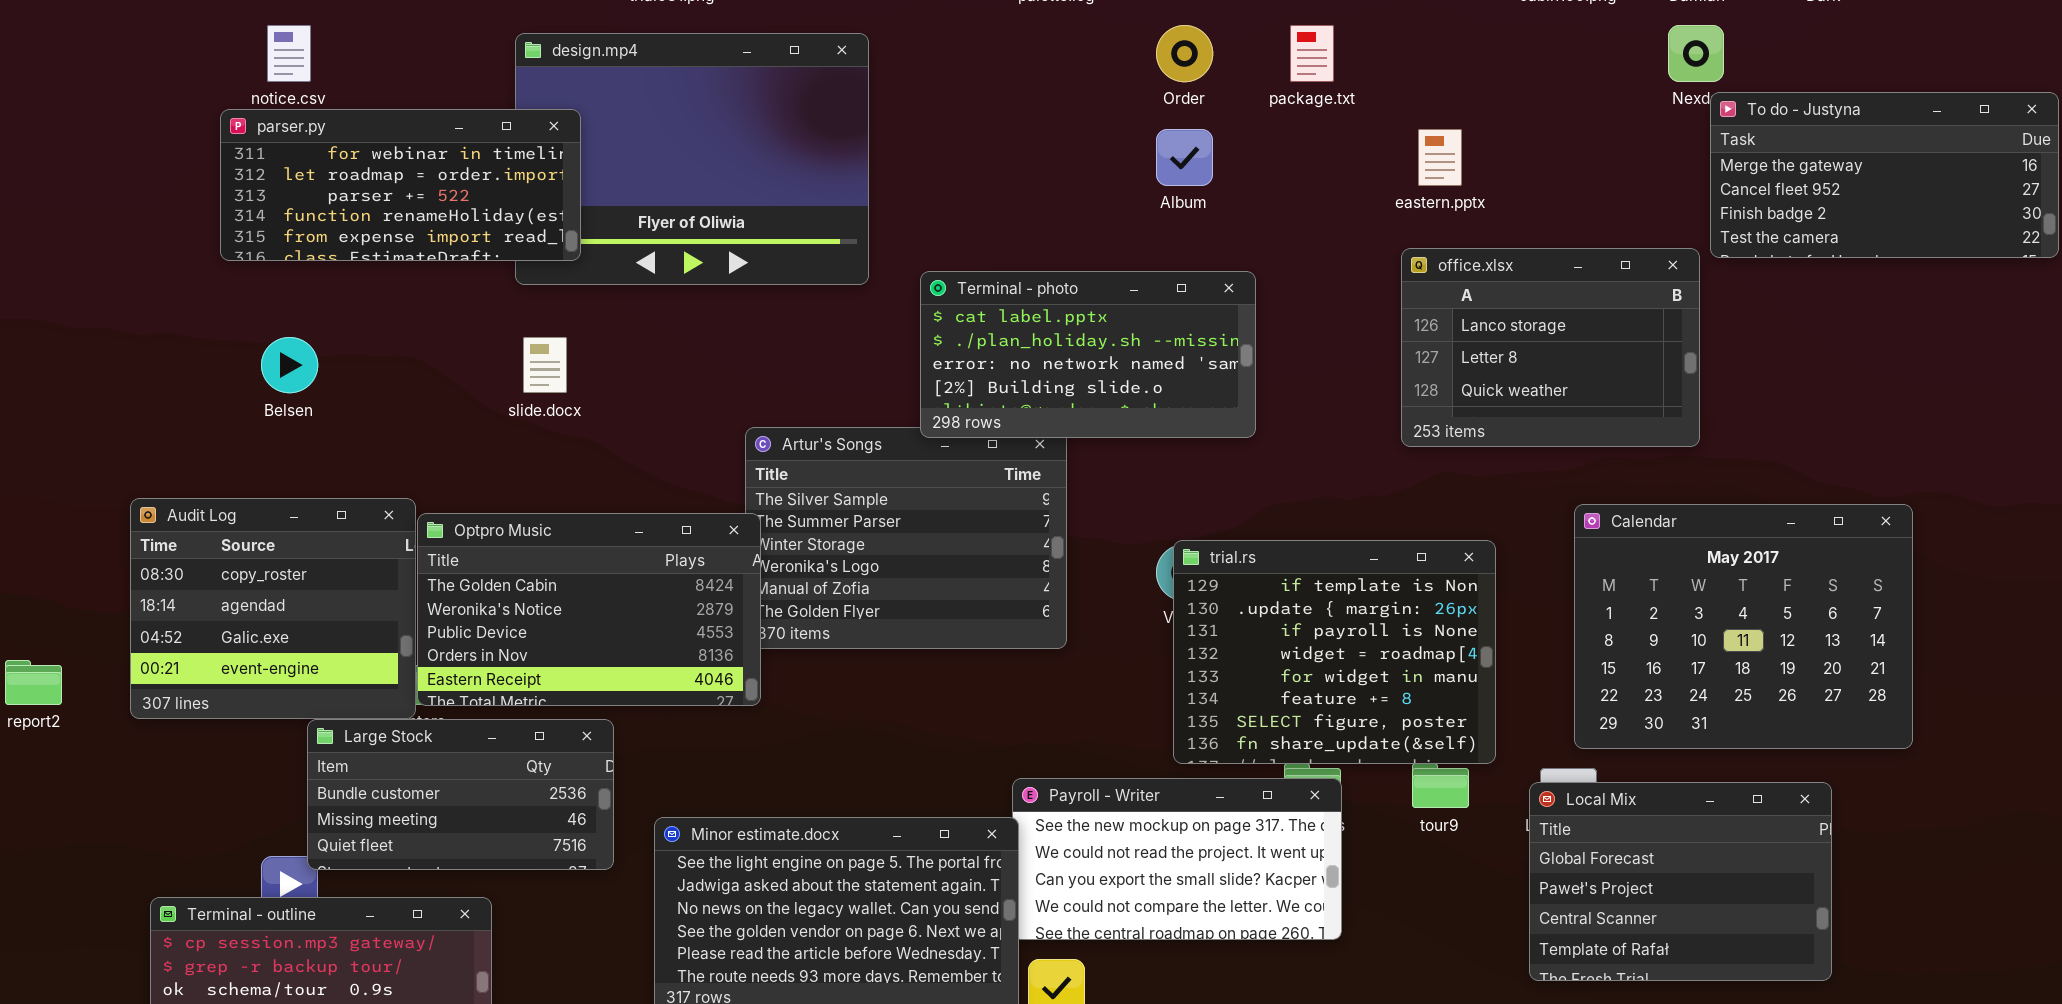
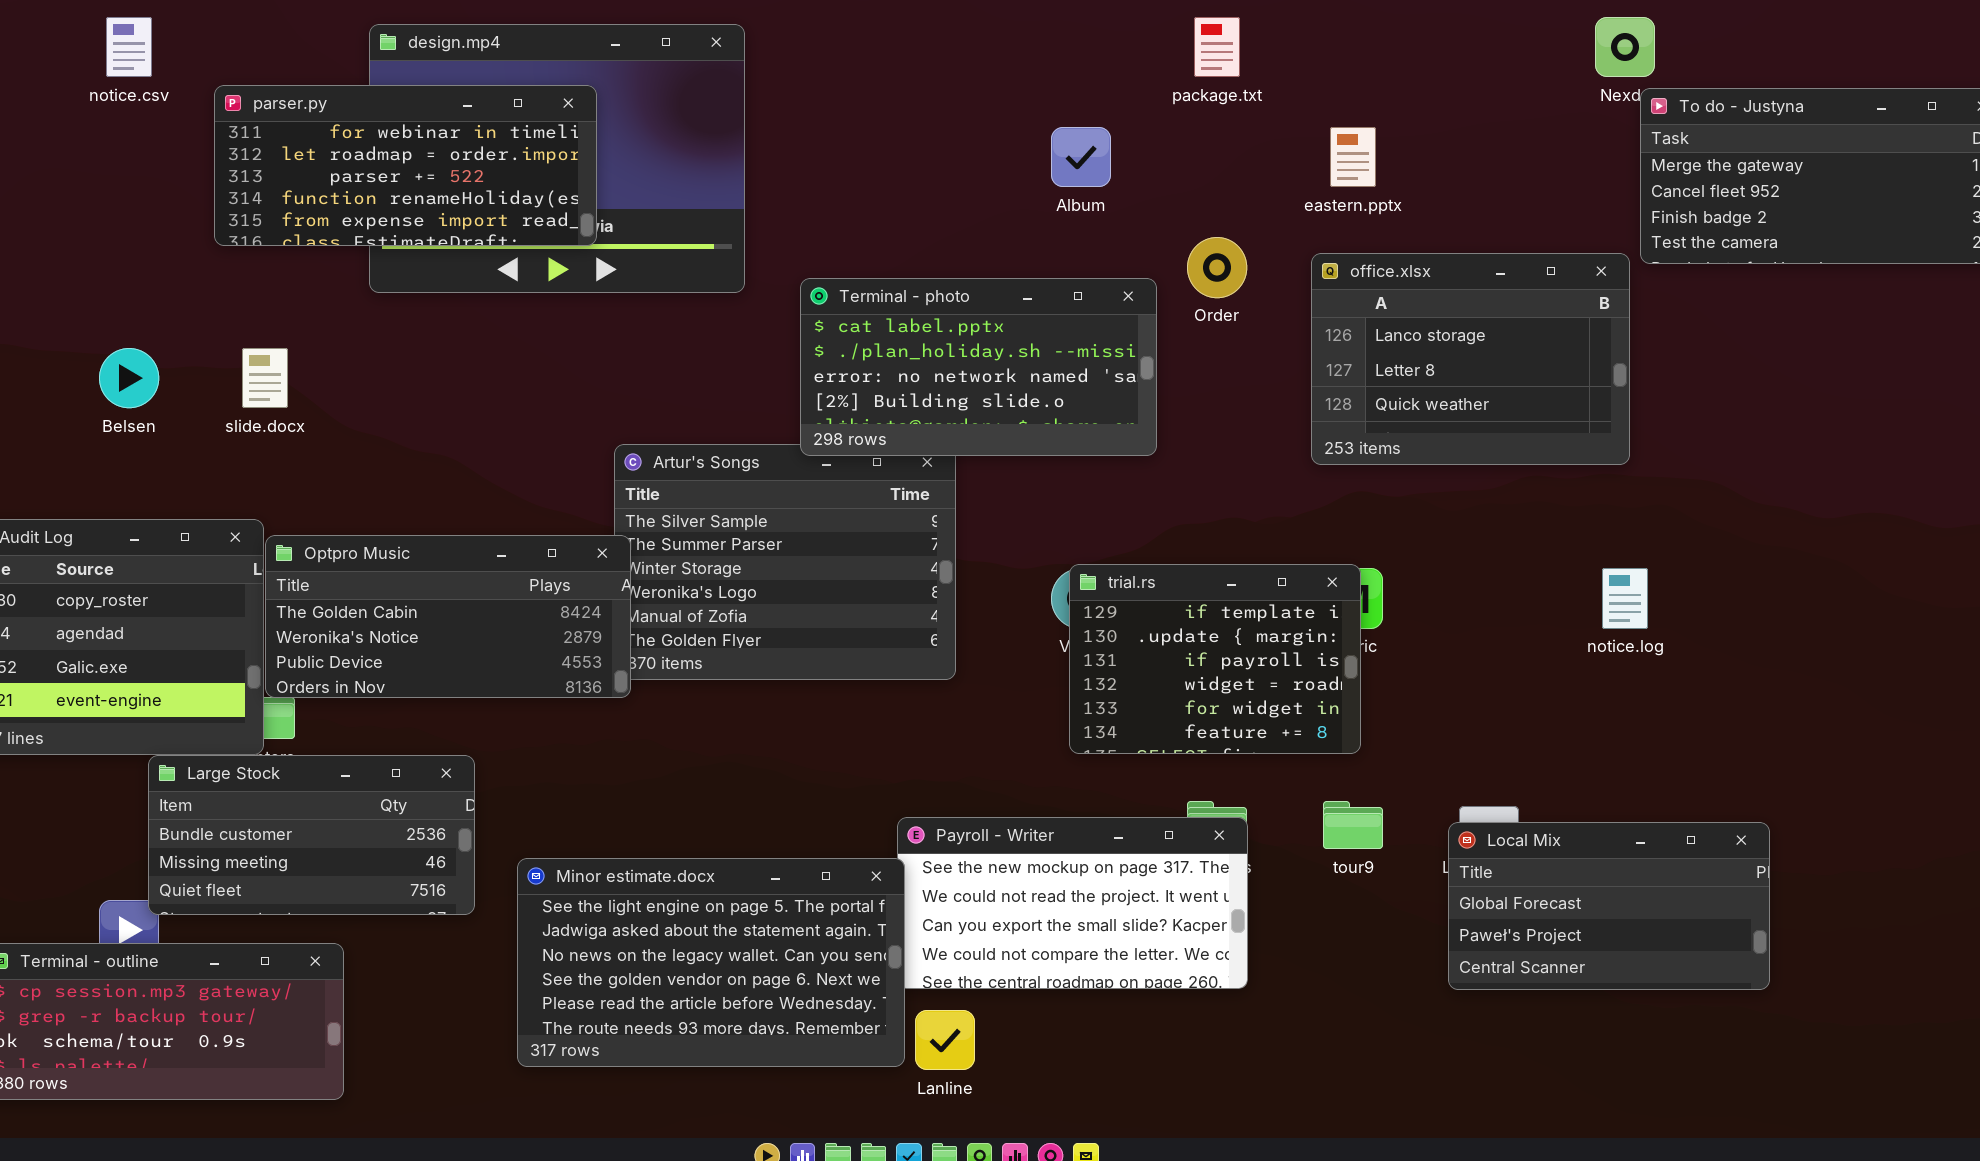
Order: [1156,25,1213,82] -> [1187,237,1247,298], moved
parser.py: [220,109,581,261] -> [214,85,597,246], moved
slide.docx: [523,337,567,393] -> [242,348,288,408], moved
Calendar: [1574,504,1913,749] -> none, closed
Optpro Music: [417,513,761,706] -> [265,535,631,698], resized
trial.rs: [1173,540,1496,764] -> [1069,564,1361,754], resized
Local Mix: [1529,782,1832,981] -> [1448,822,1770,990], resized

